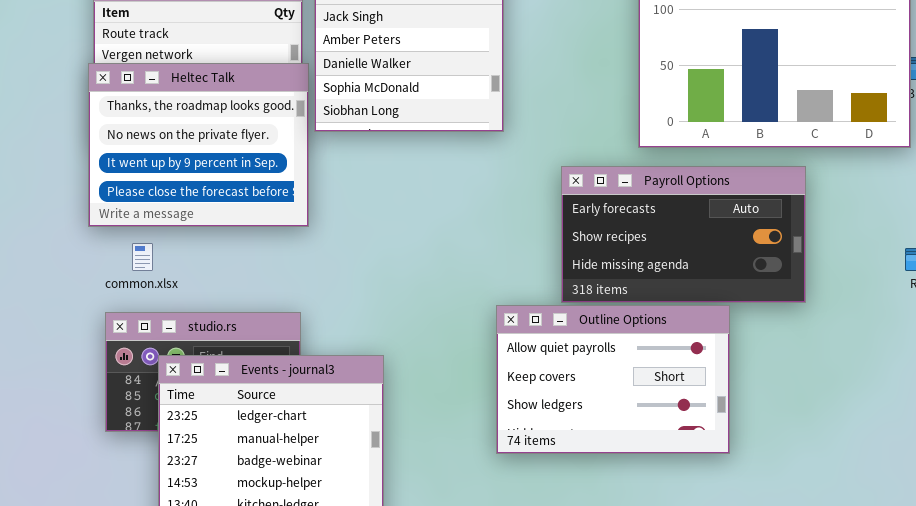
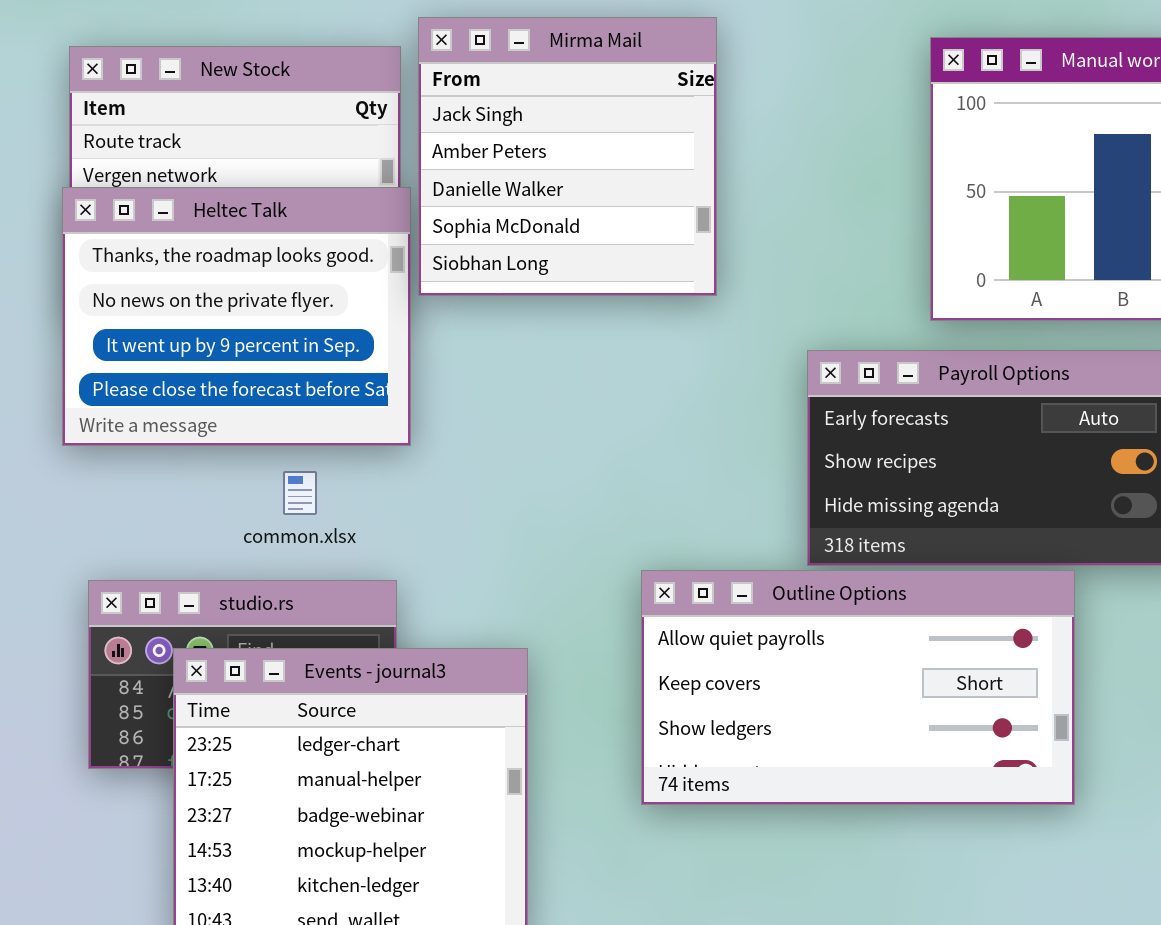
common.xlsx: [132,243,153,271] -> [283,471,317,515], moved
Outline Options: [496,305,730,454] -> [641,570,1075,805], resized

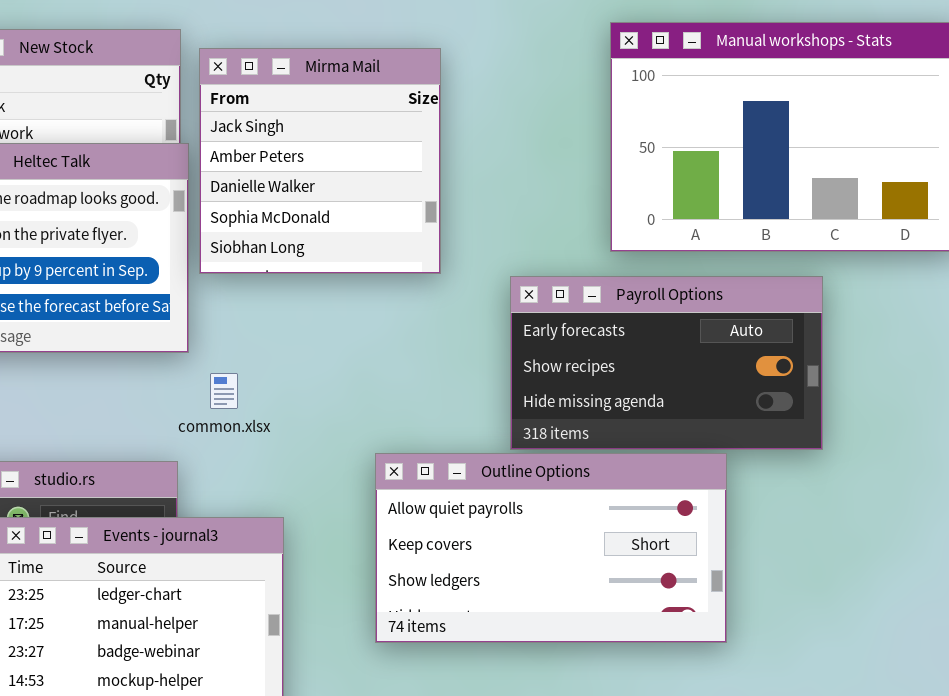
Mirma Mail: [418,17,717,296] -> [199,48,441,274], moved
common.xlsx: [283,471,317,515] -> [210,373,238,409], moved

